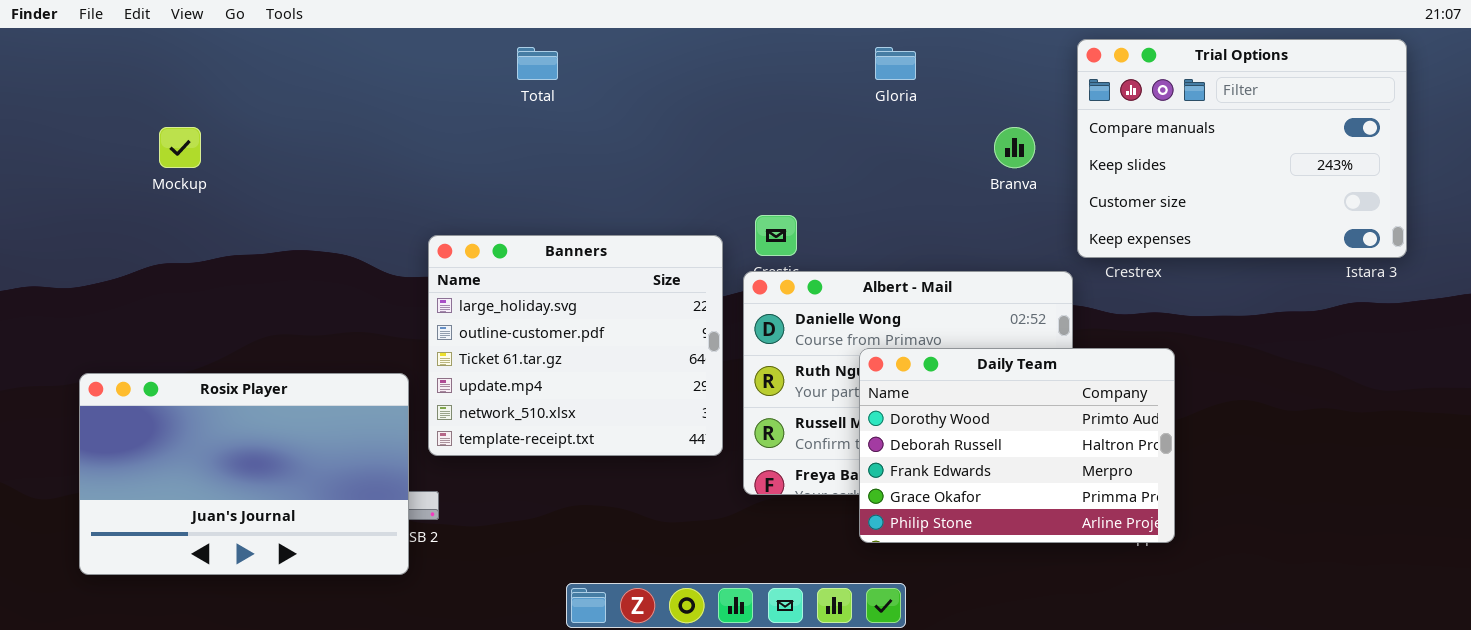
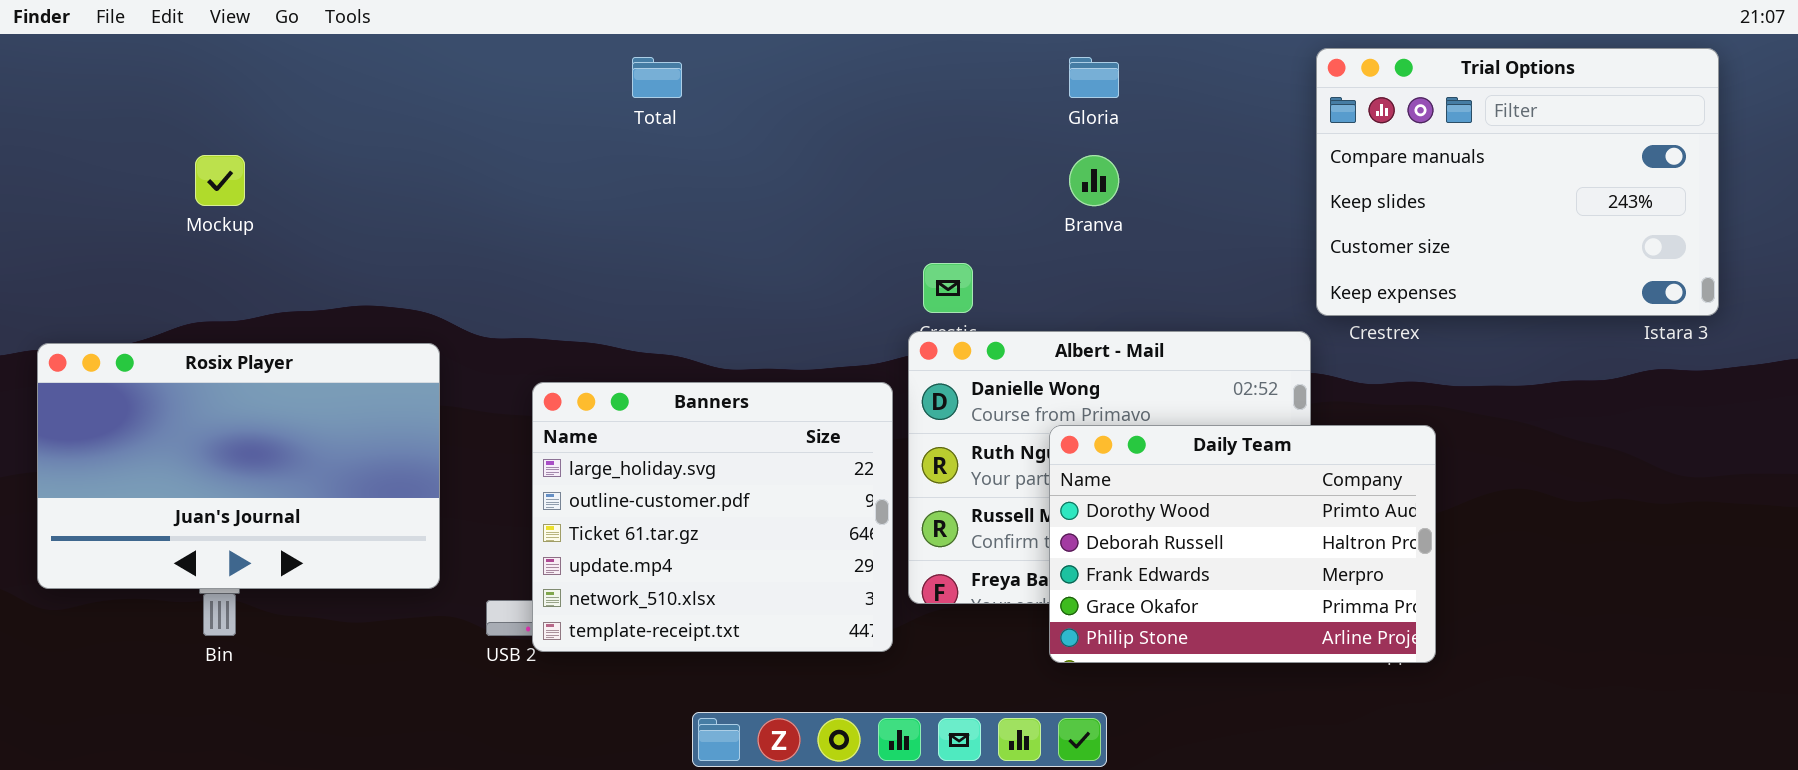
Branva: [994,127,1035,168] -> [1069,155,1119,206], moved
Banners: [428,235,723,456] -> [532,382,893,652], moved
Rosix Player: [79,373,409,575] -> [37,343,440,589], moved

